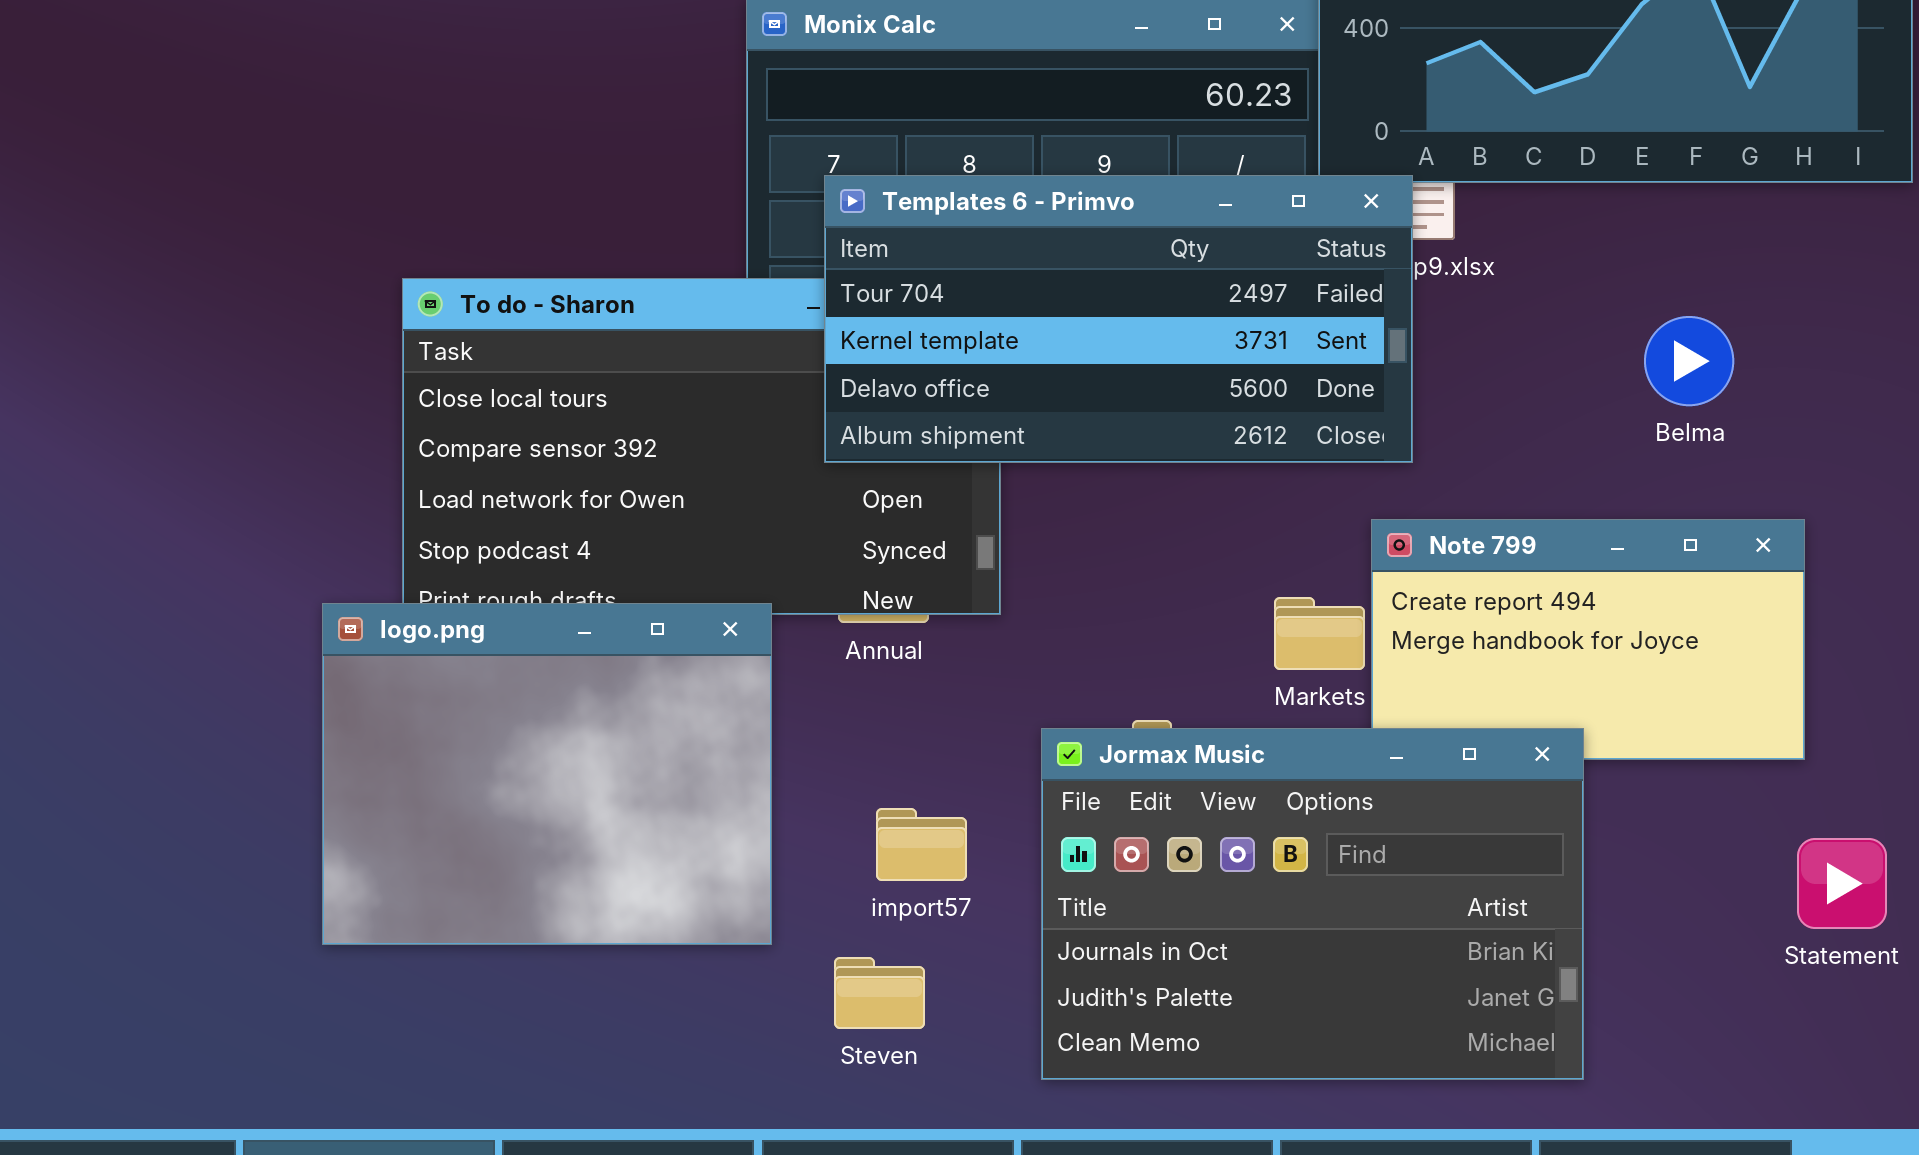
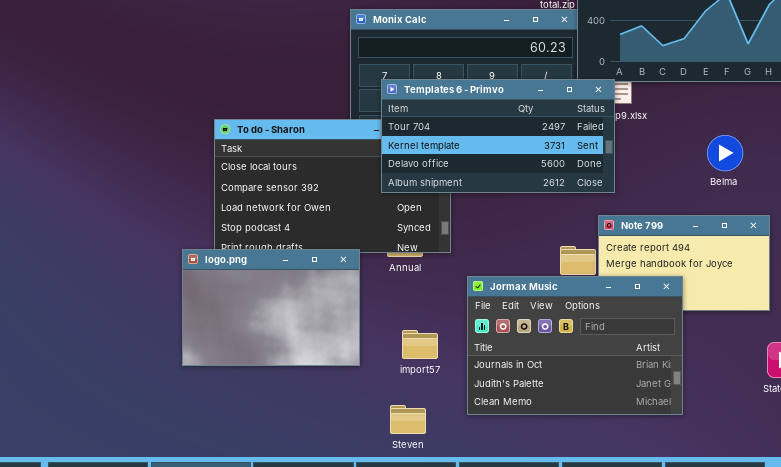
logo.png: [322,603,772,945] -> [182,249,360,366], resized
Jormax Music: [1041,728,1584,1080] -> [467,276,683,415], moved
Steven: [834,957,925,1029] -> [390,405,426,434], moved

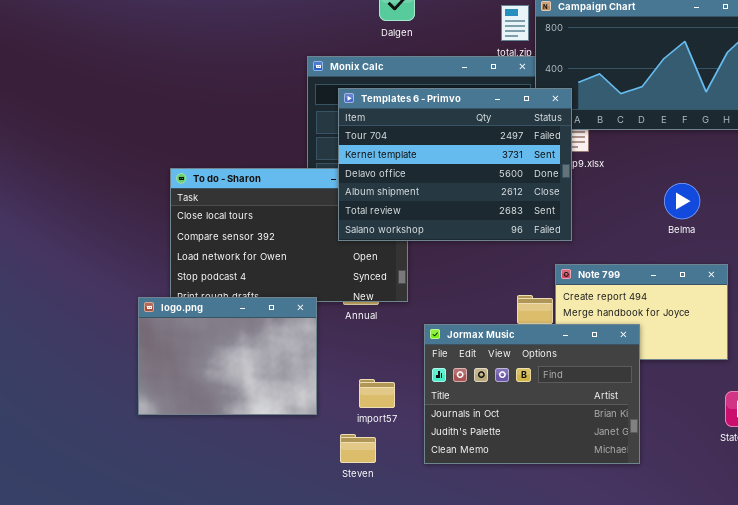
Templates 6 - Primvo: [381,79,615,193] -> [338,88,572,241], resized
Steven: [390,405,426,434] -> [340,434,376,463], moved

